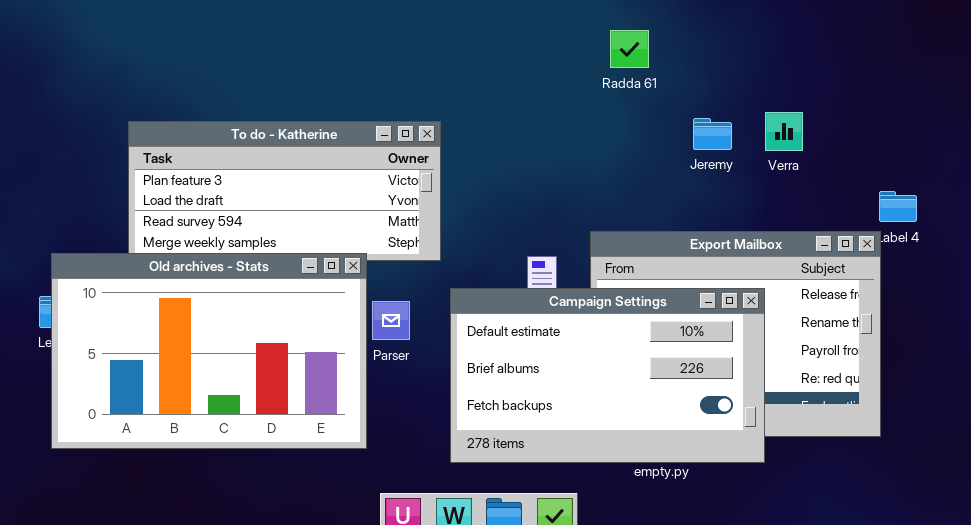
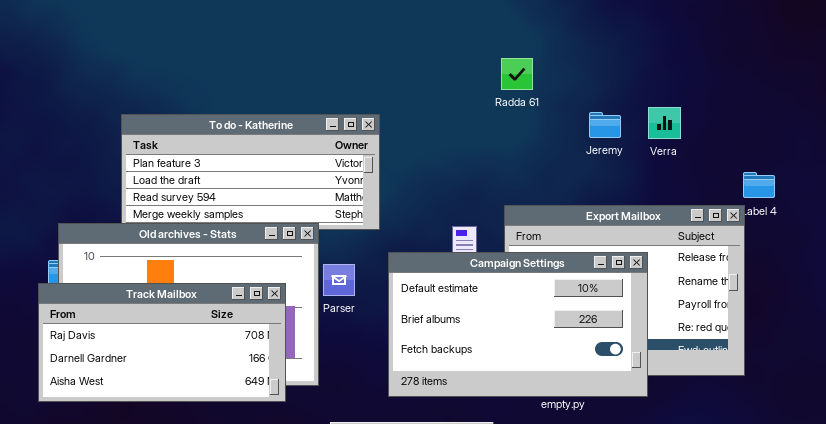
Radda 61: [610,30,649,68] -> [501,58,533,90], moved
Track Mailbox: none -> [38,283,286,402], opened

